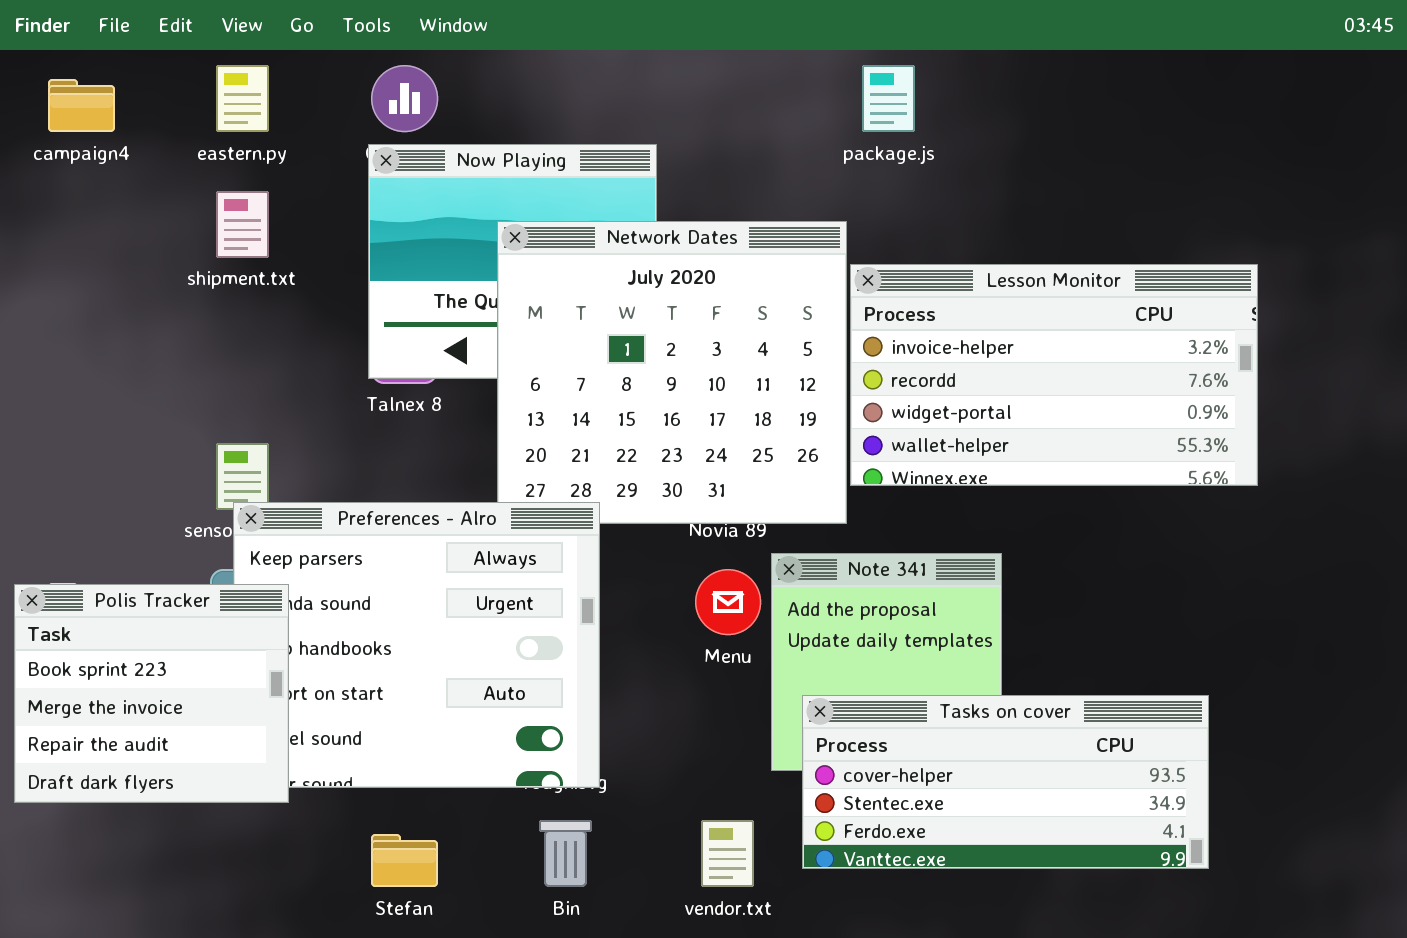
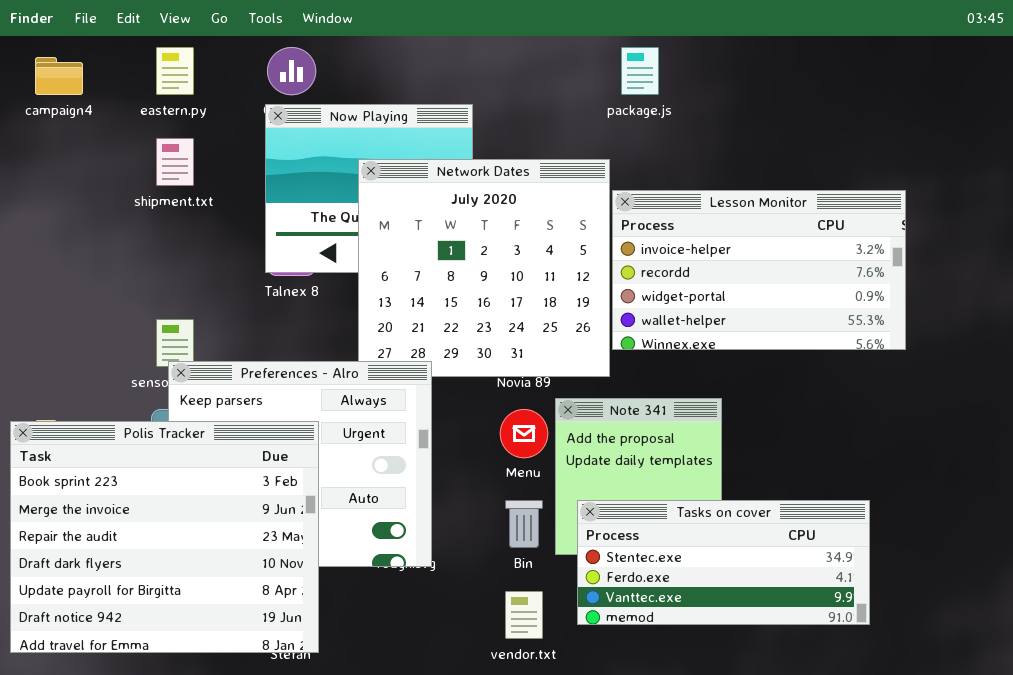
Polis Tracker: [14,584,289,803] -> [10,421,319,653], resized
Tasks on cover: [802,695,1209,869] -> [577,500,870,625], scrolled down 1 row
Bin: [539,820,592,887] -> [505,500,543,548], moved

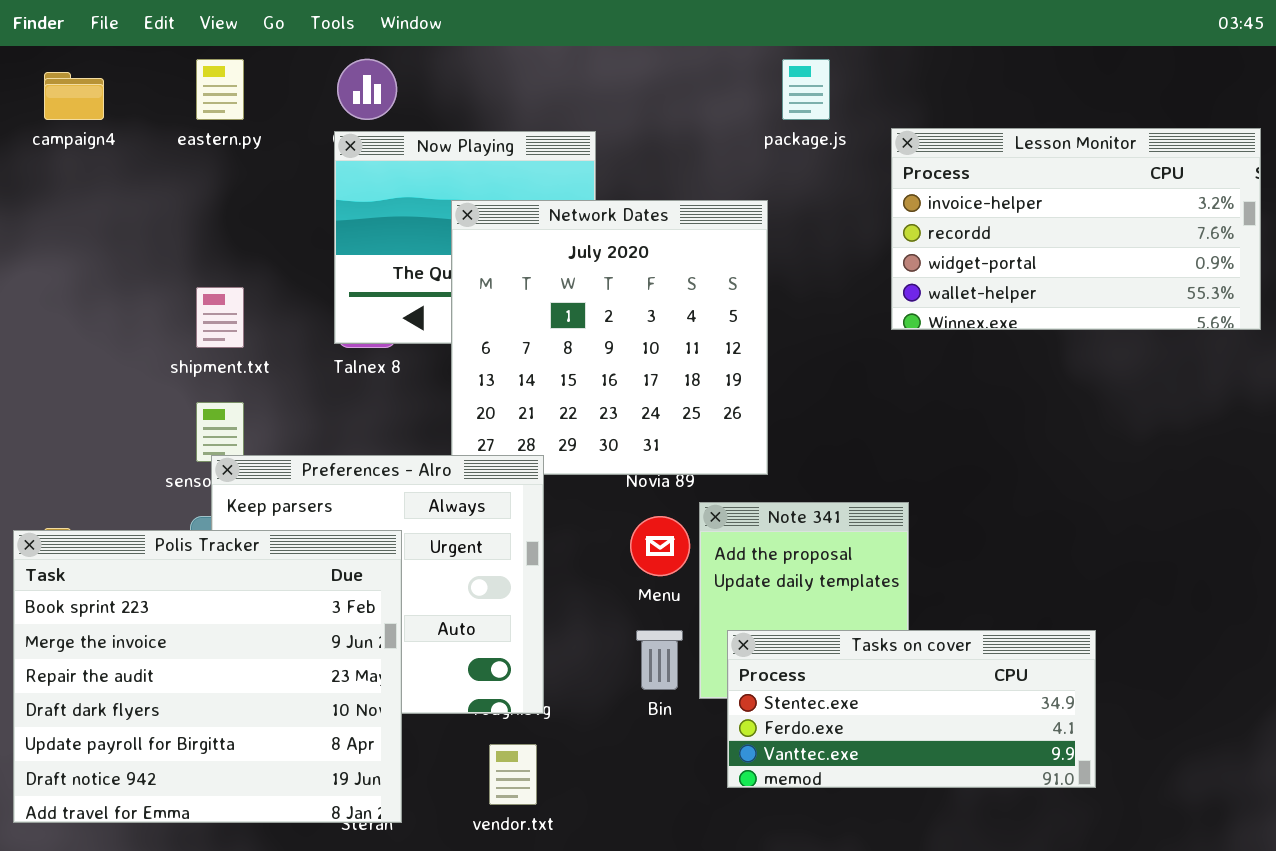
shipment.txt: [156,138,194,186] -> [196,287,244,348], moved
Lesson Monitor: [612,190,906,350] -> [891,128,1261,330], moved
vendor.txt: [505,591,543,639] -> [489,744,537,805], moved

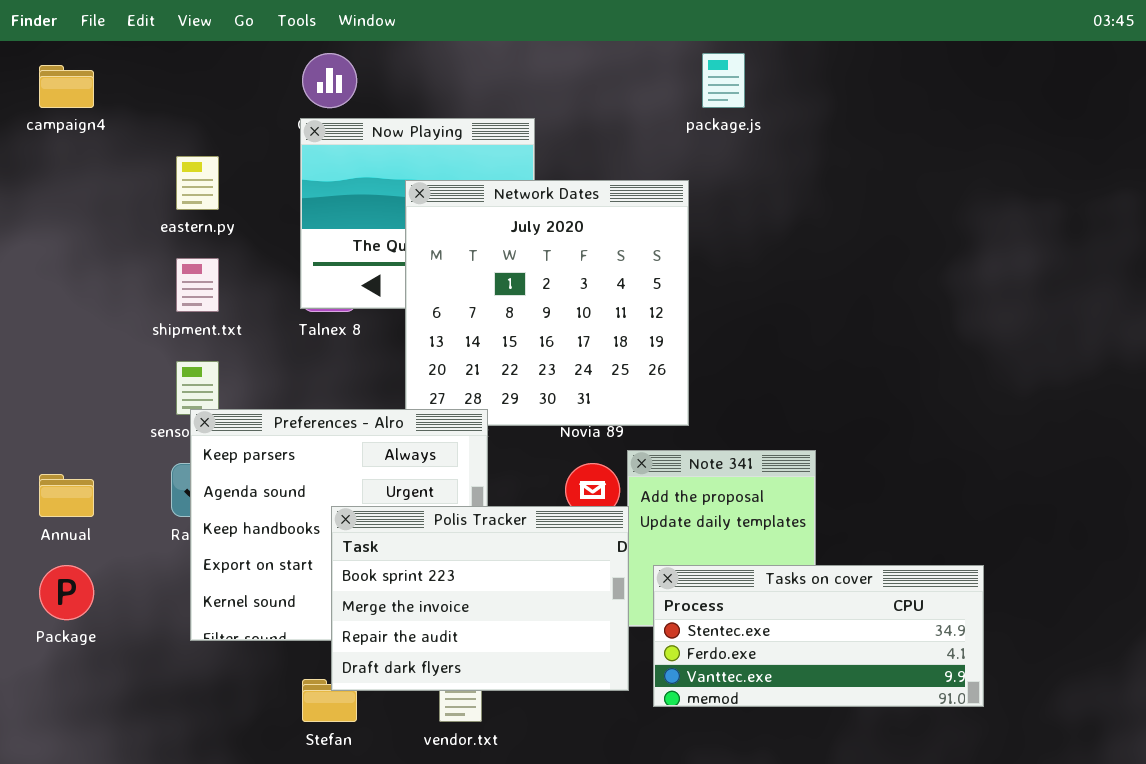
eastern.py: [196,59,244,120] -> [176,156,219,210], moved
Lesson Monitor: [891,128,1261,330] -> none, closed
Polis Tracker: [13,530,402,823] -> [331,506,629,691], moved, resized

